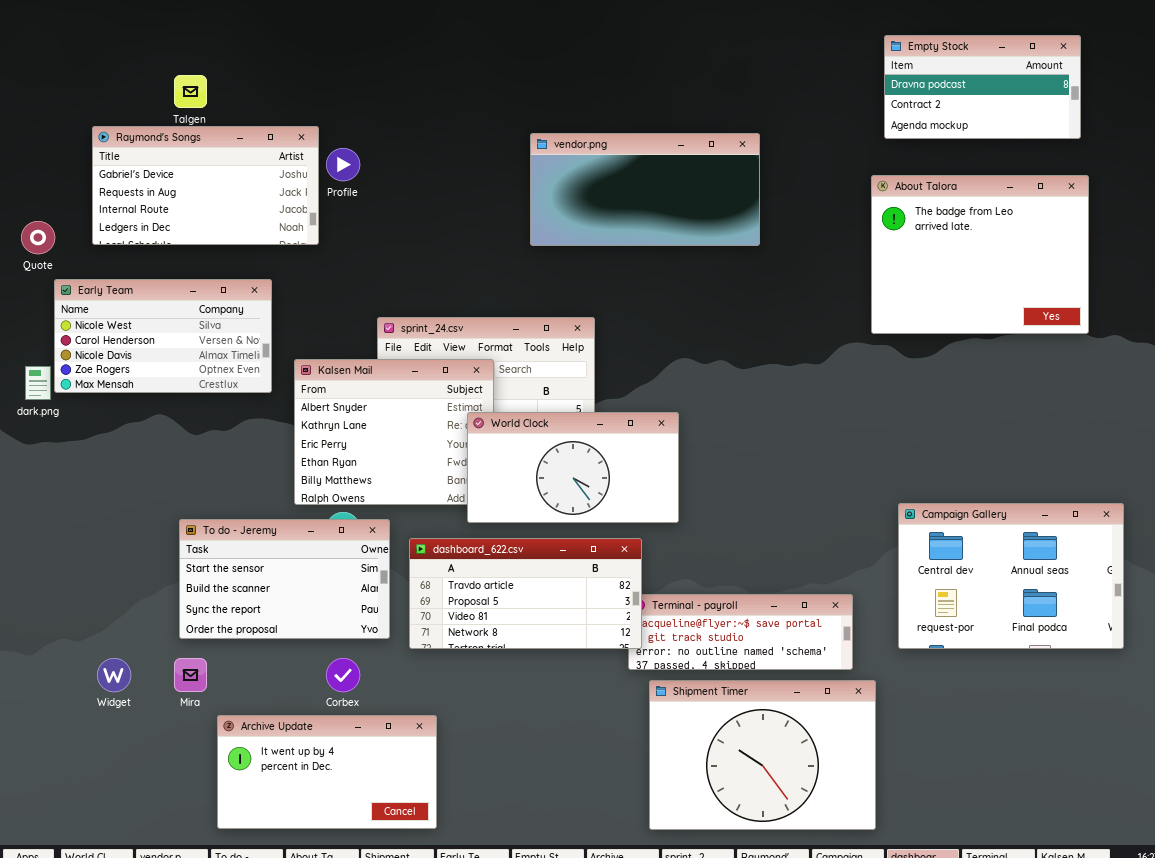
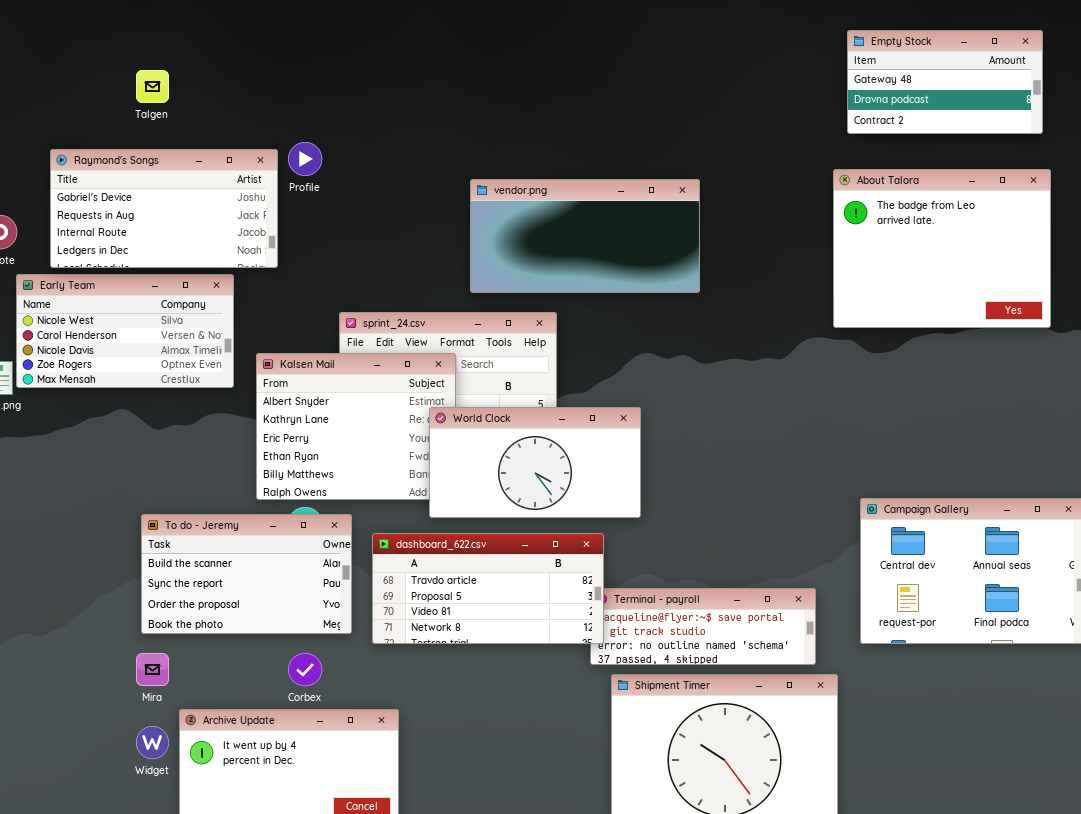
Empty Stock: [884,35,1081,139] -> [847,30,1043,134], scrolled up 1 row
Raymond's Songs: [92,126,319,245] -> [50,149,278,268], moved
vendor.png: [530,133,760,246] -> [470,179,700,293], moved
To do - Jeremy: [179,519,390,639] -> [141,514,352,634], scrolled down 1 row
Widget: [97,658,131,692] -> [136,726,169,759], moved

